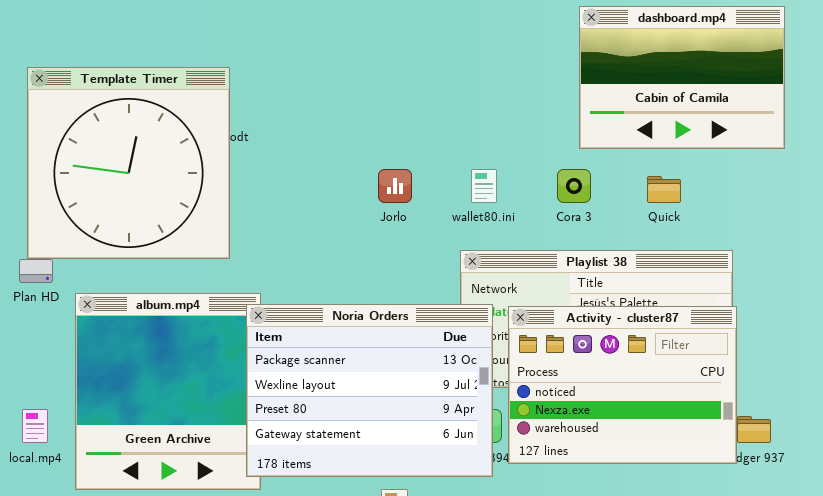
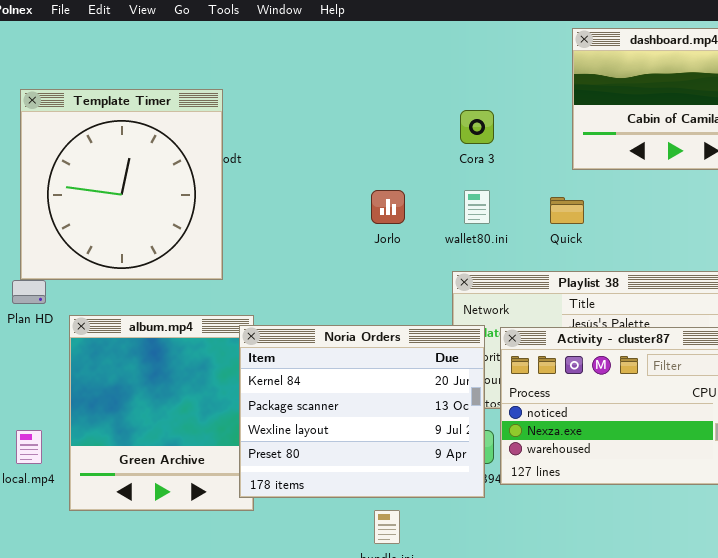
Cora 3: [557,169,591,203] -> [460,110,494,144], moved
Quick: [647,176,681,203] -> [550,197,584,224], moved
Noria Orders: [246,304,493,477] -> [239,325,485,498], scrolled up 1 row

